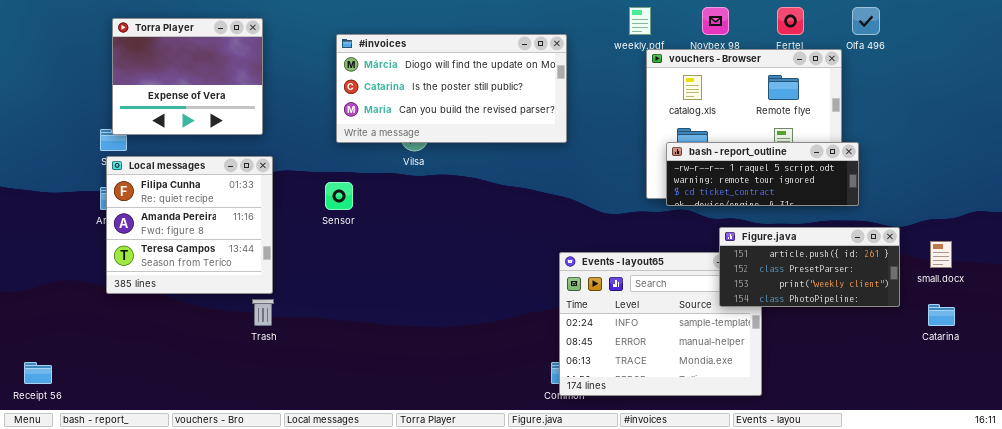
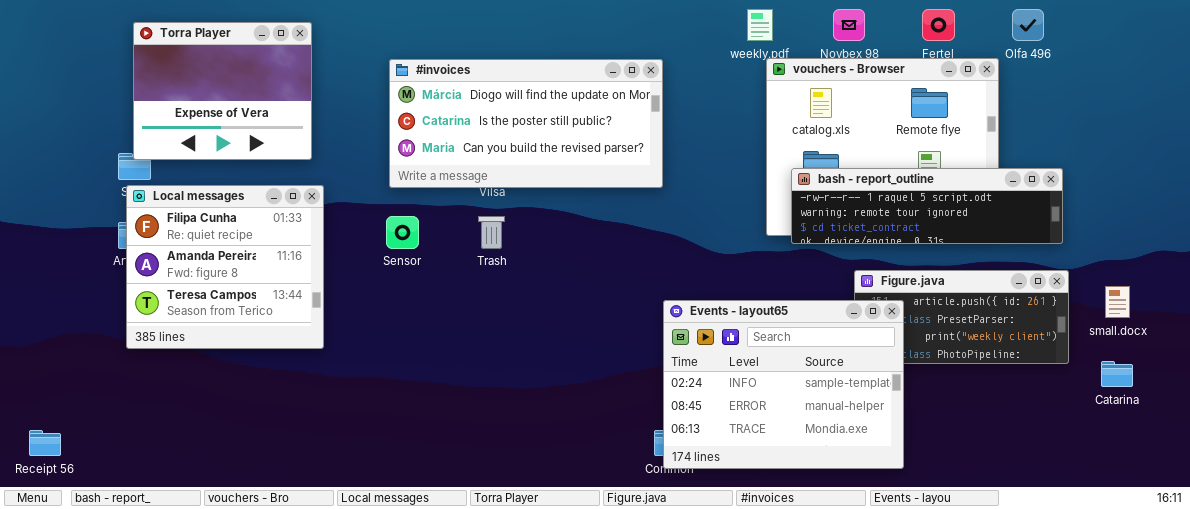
#invoices: [336,34,567,143] -> [389,59,663,188], moved
bash - report_outline: [666,142,859,206] -> [791,168,1063,244], resized
Events - layout65: [559,252,762,396] -> [663,300,904,469], raised
Trash: [252,299,274,326] -> [478,216,505,249], moved

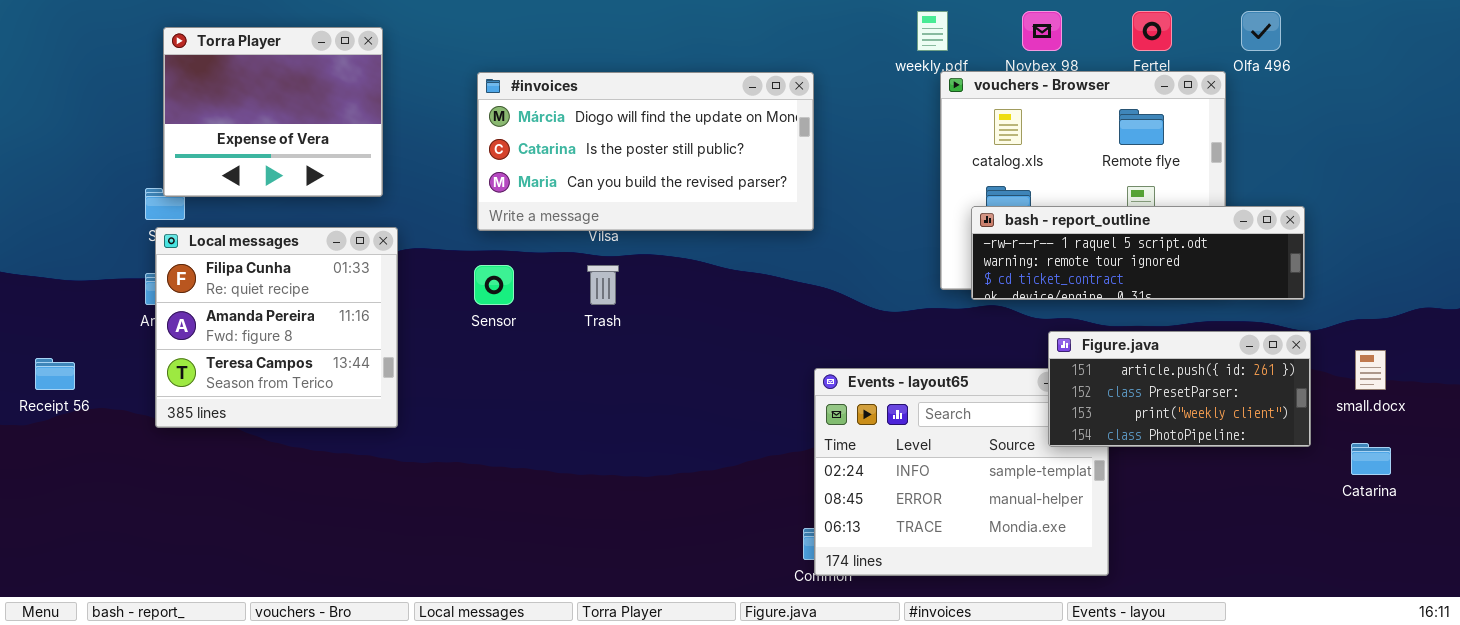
Figure.java: [854,270,1069,364] -> [1048,331,1311,447], raised
Receipt 56: [29,430,61,456] -> [35,358,75,390], moved

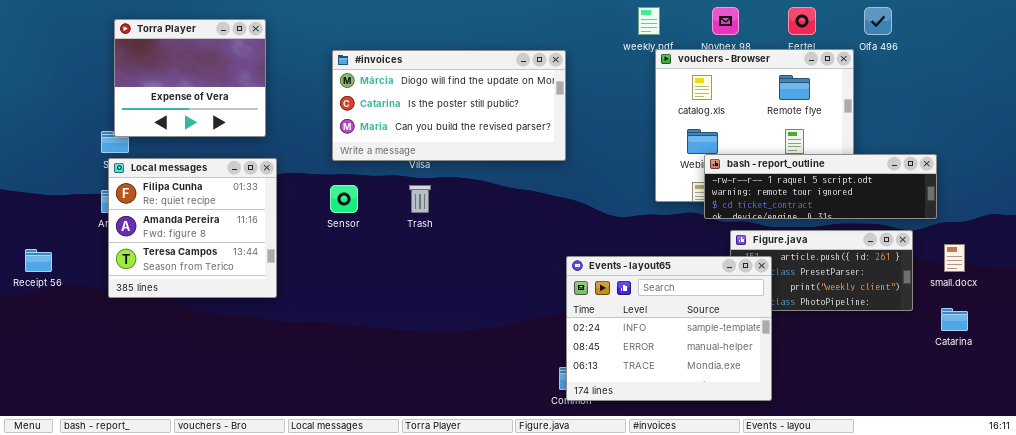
bash - report_outline: [971,206,1305,300] -> [704,154,937,219], moved
Events - layout65: [814,368,1109,576] -> [566,256,772,401], raised

